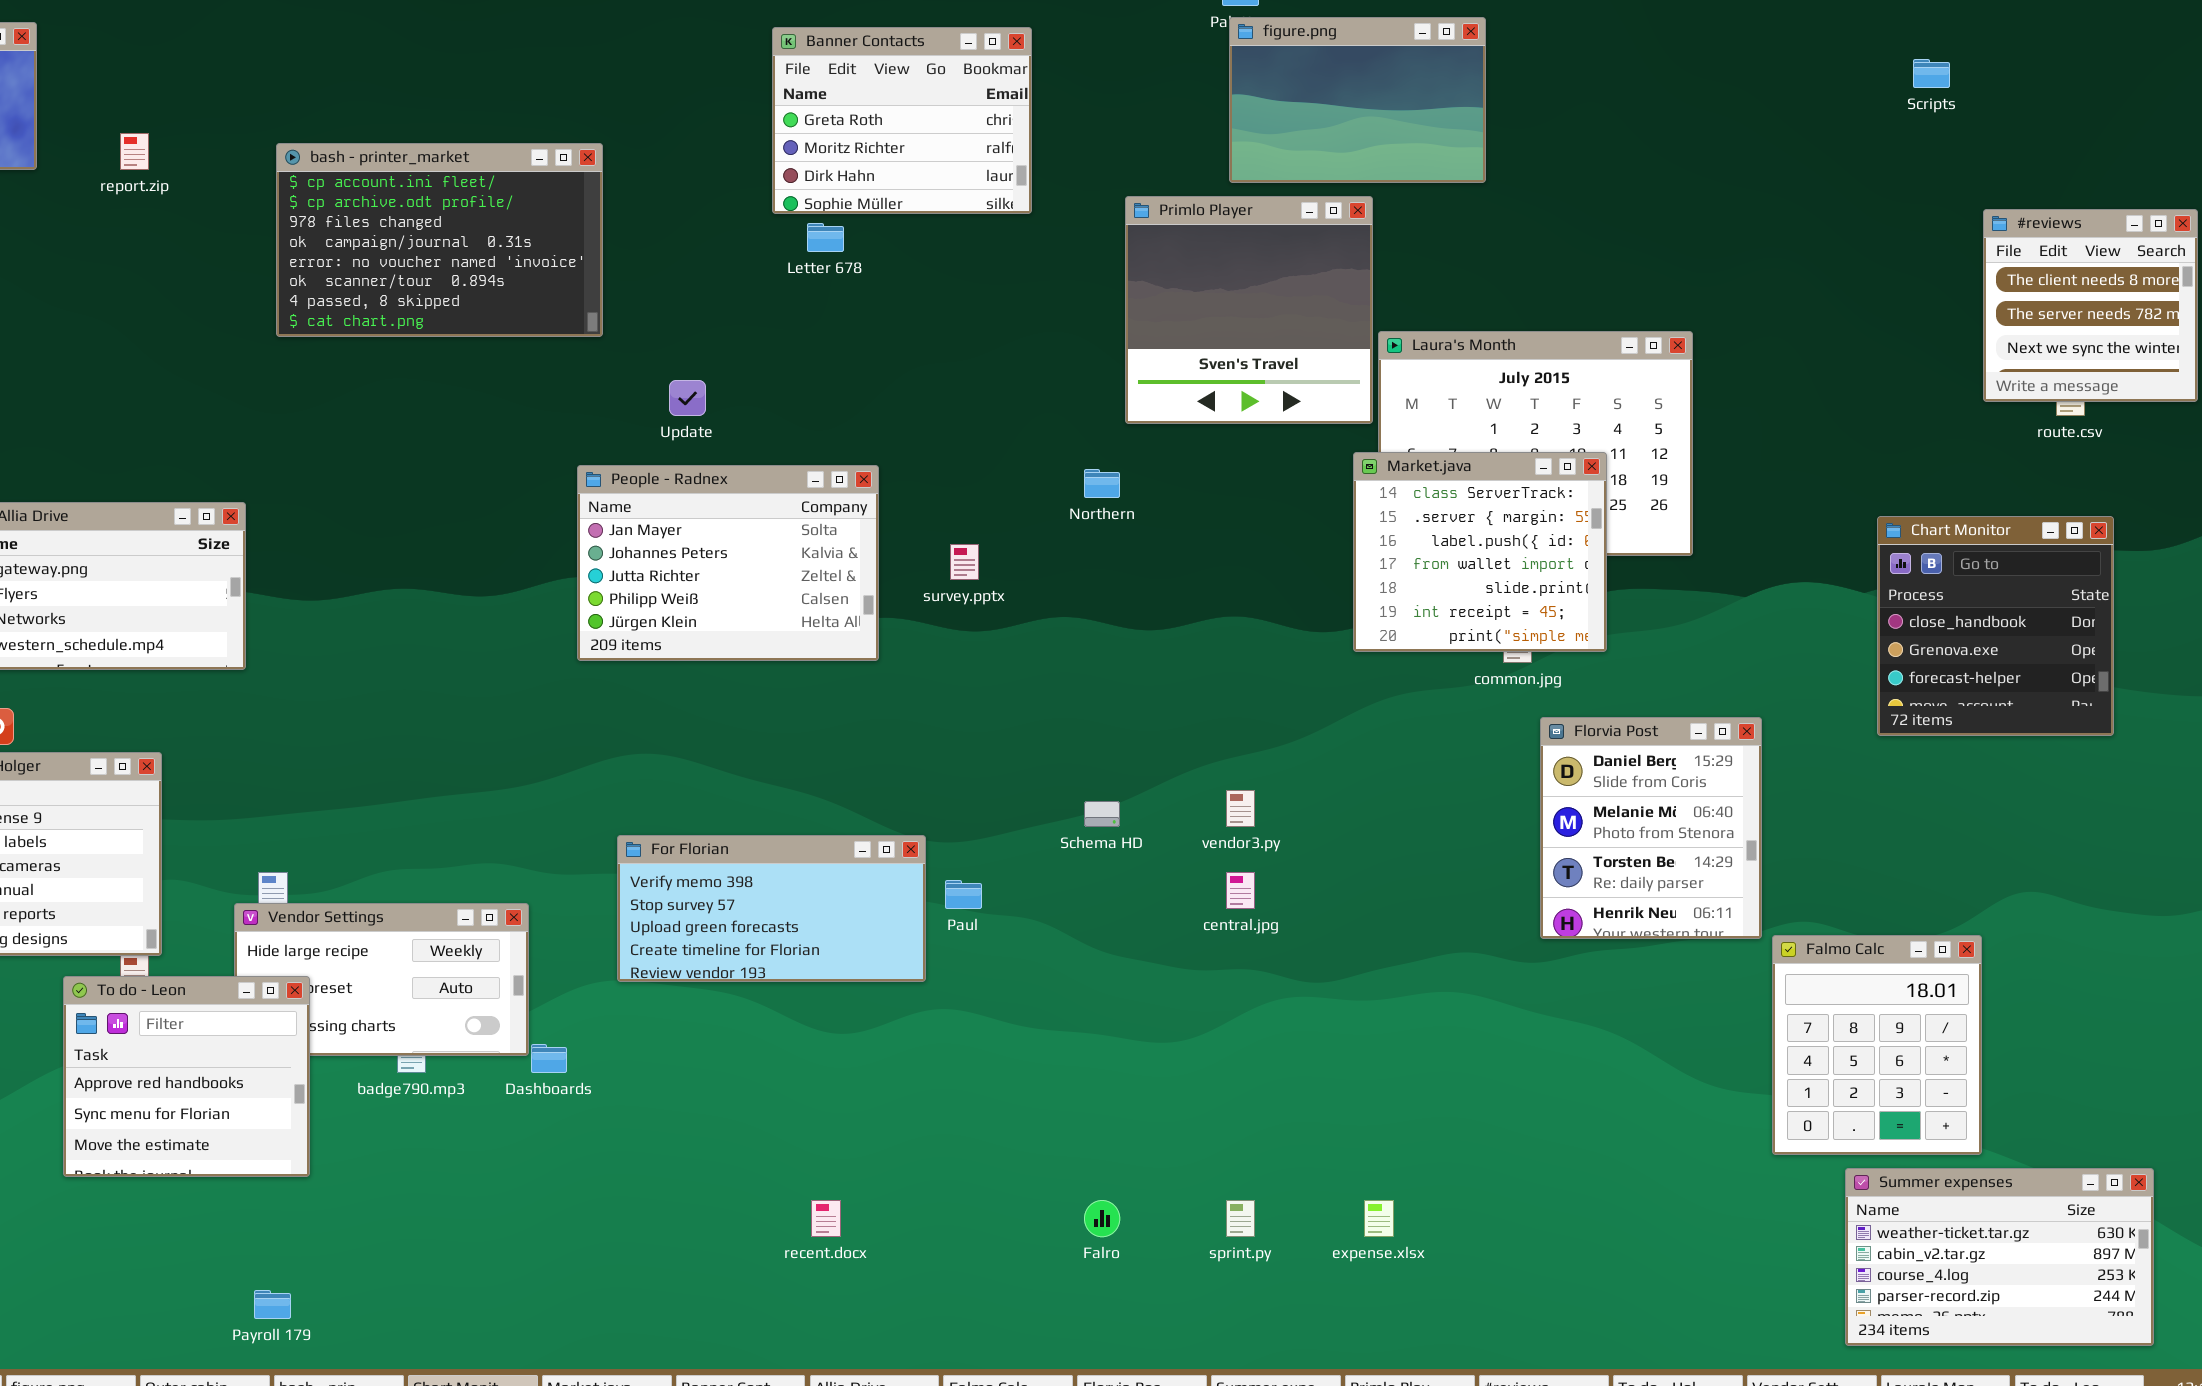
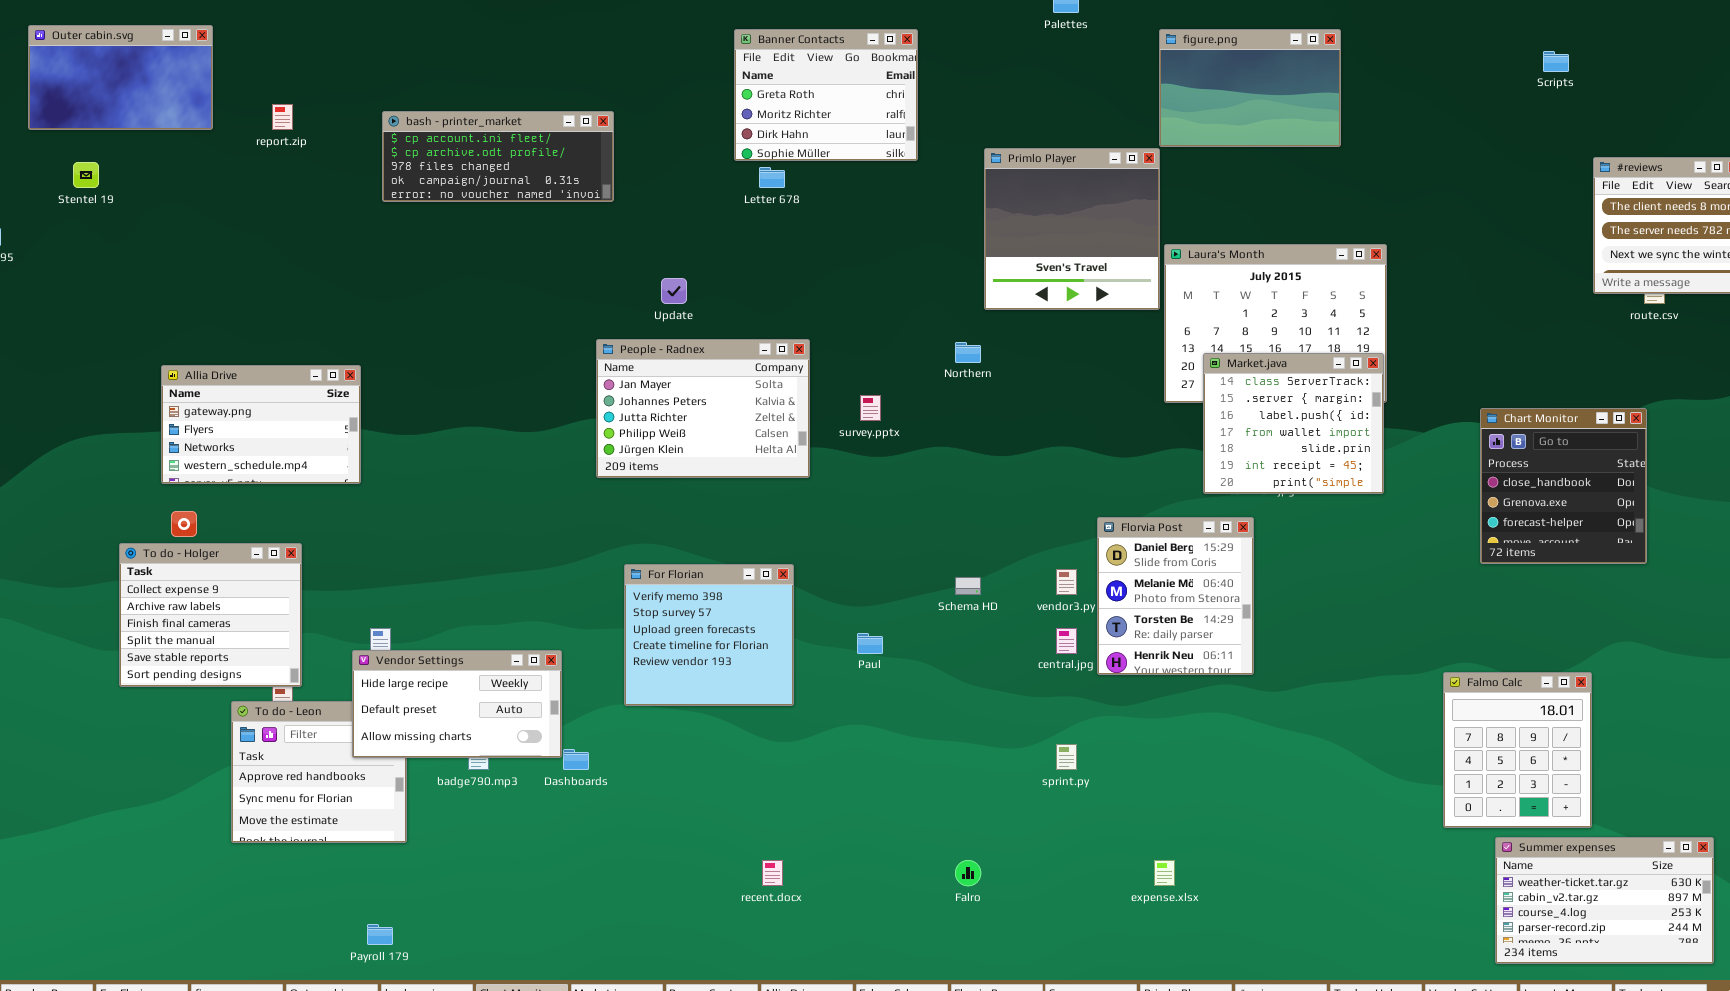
figure.png: [1229,17,1486,183] -> [1159,29,1341,147], moved
bash - printer_market: [276,143,603,337] -> [382,111,614,202], resized
Market.java: [1353,452,1607,652] -> [1203,353,1384,494], moved
Chart Monitor: [1877,516,2114,736] -> [1480,408,1647,564], moved
Florvia Post: [1540,717,1762,939] -> [1097,517,1254,675], moved
For Florian: [617,835,926,982] -> [624,564,794,706], resized
Vendor Settings: [234,903,529,1056] -> [352,650,562,758], raised
sprint.py: [1226,1200,1255,1237] -> [1056,744,1077,770], moved

